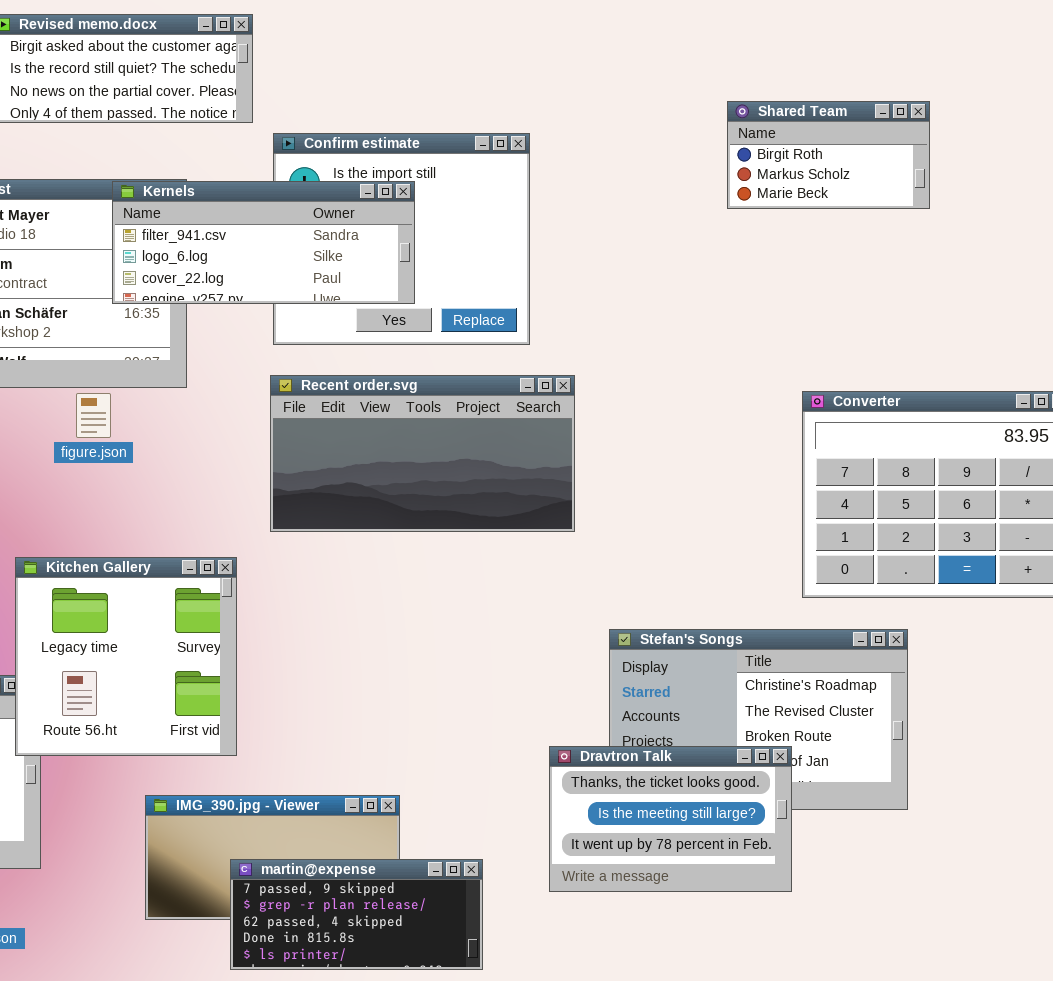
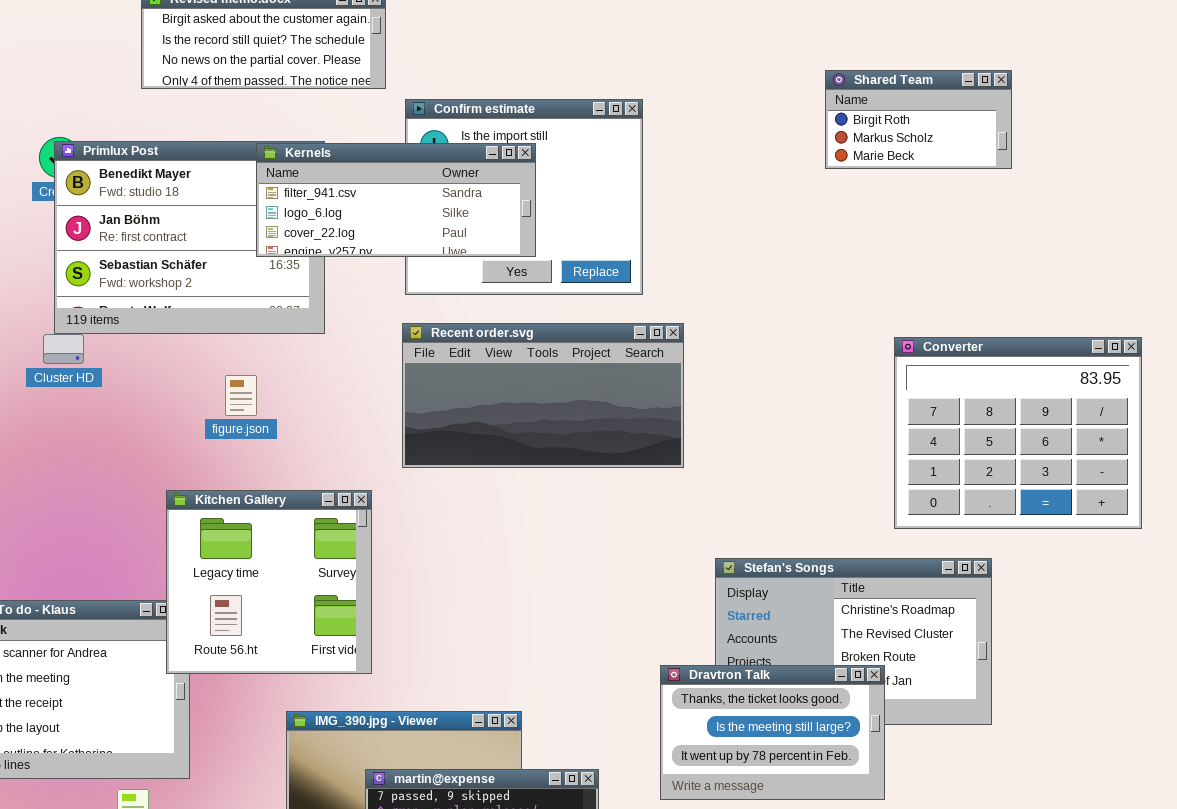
figure.json: [76,393,111,438] -> [225,375,257,416], moved

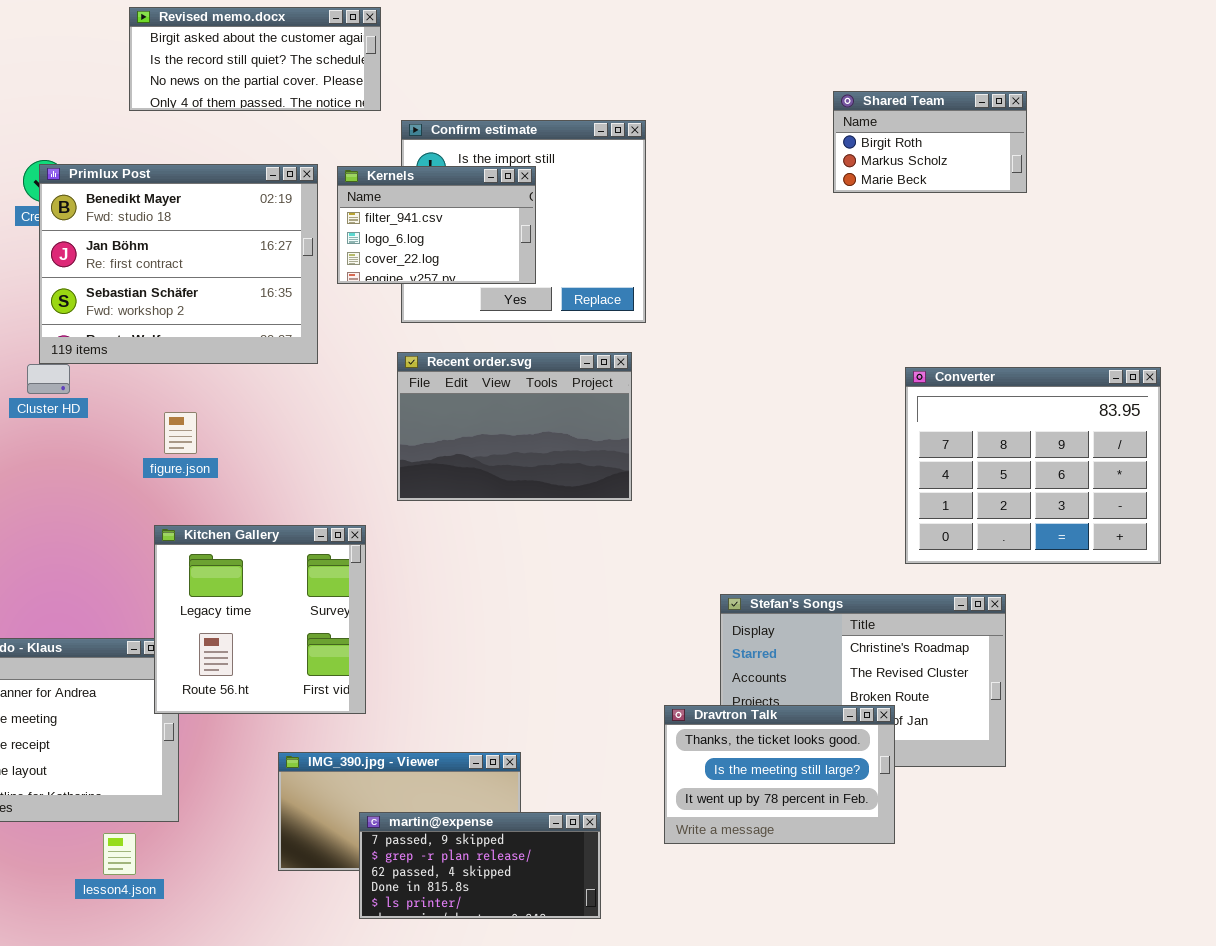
Kernels: [256,143,536,257] -> [337,166,536,284], resized
Recent order.svg: [402,323,684,468] -> [397,352,632,501], resized
figure.json: [225,375,257,416] -> [164,412,197,454], moved

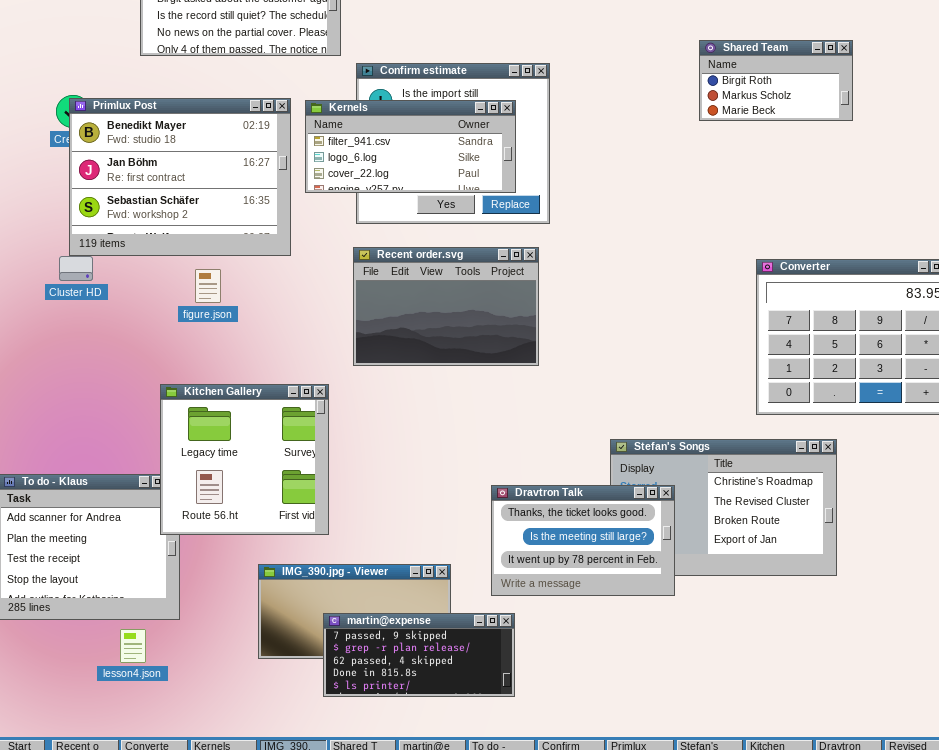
Kernels: [337,166,536,284] -> [305,100,516,193], resized
figure.json: [164,412,197,454] -> [195,269,221,303], moved
Dravtron Talk: [664,705,895,844] -> [491,485,675,596], moved

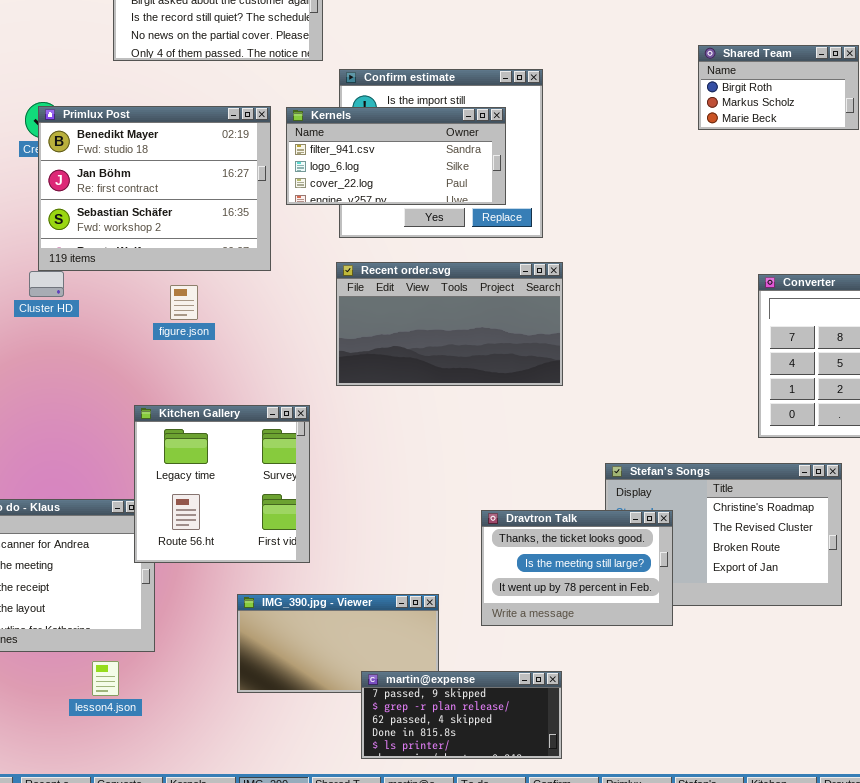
Recent order.svg: [353,247,539,366] -> [336,262,563,386], resized
martin@expense: [323,613,515,697] -> [361,671,562,759], moved

